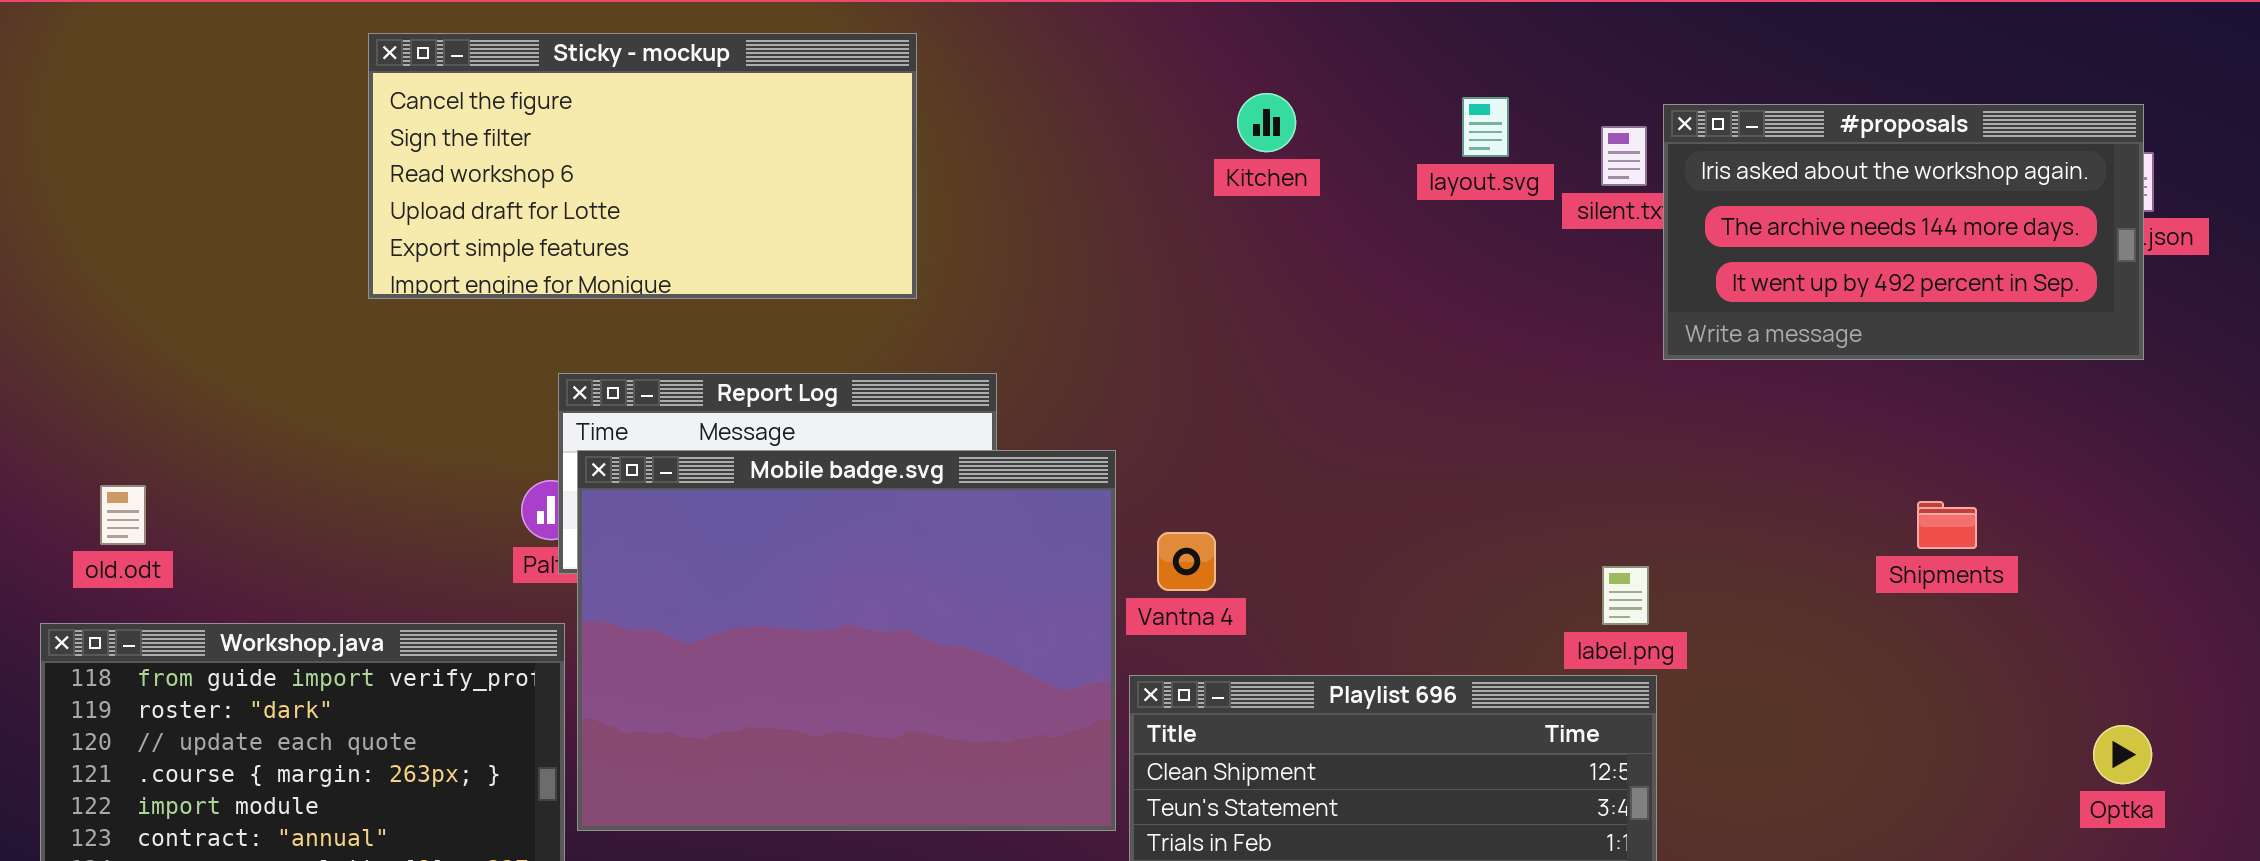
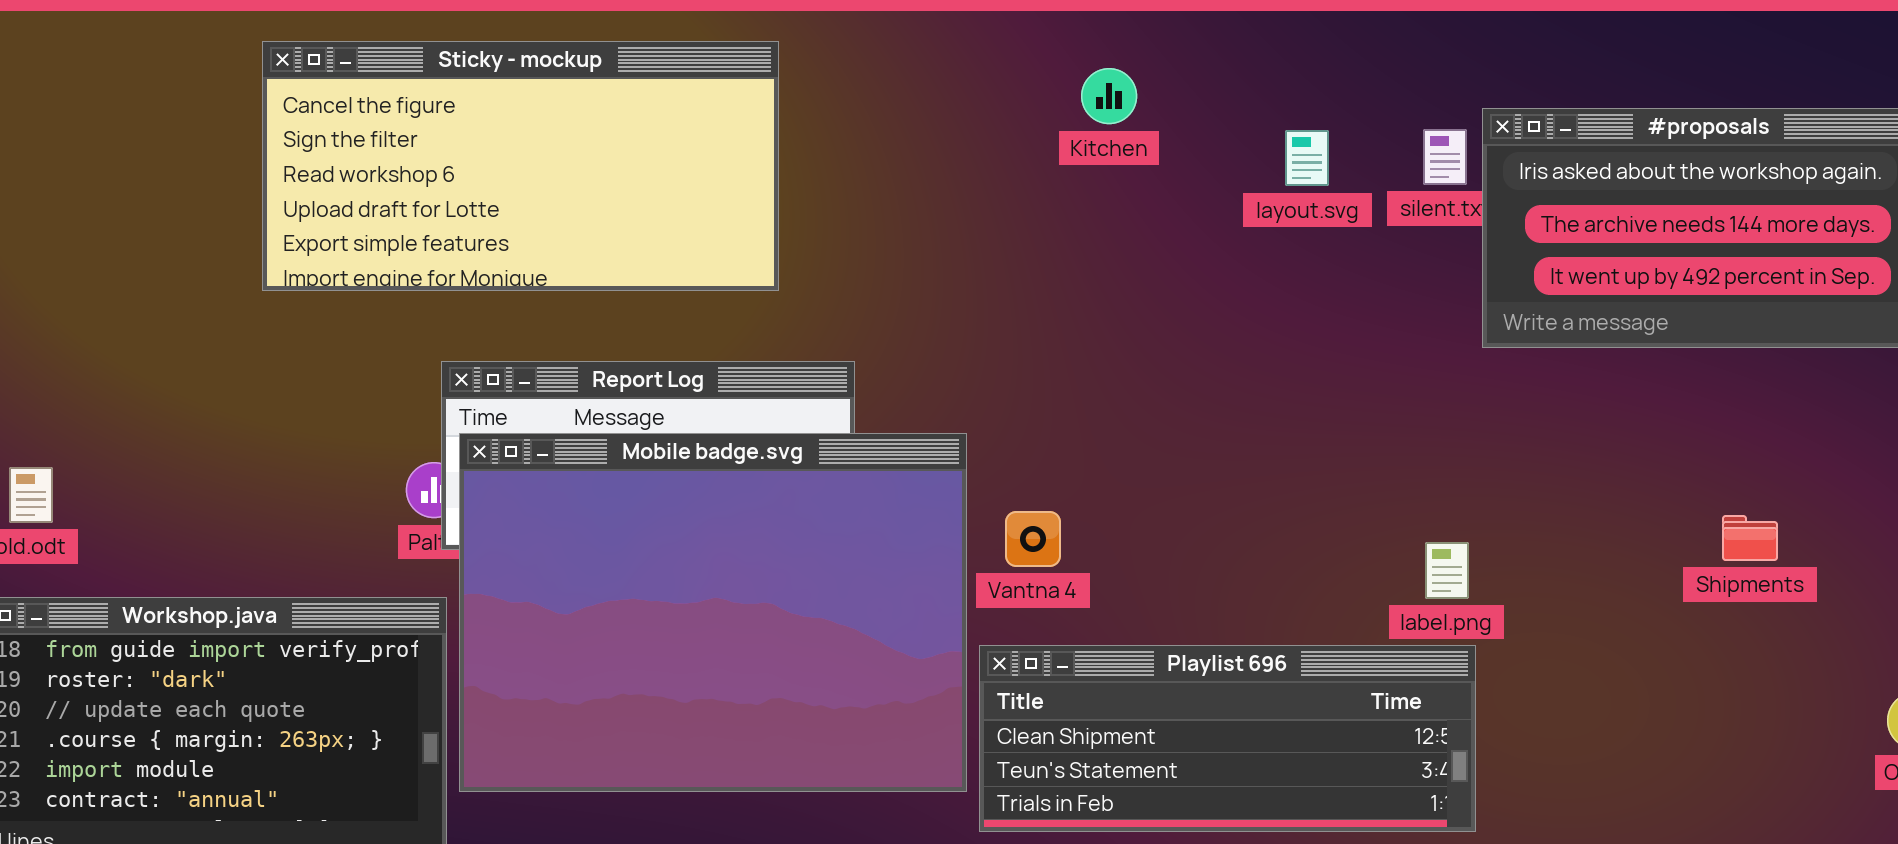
Kitchen: [1237,93,1296,152] -> [1081,68,1137,124], moved
layout.svg: [1462,97,1509,157] -> [1285,130,1329,186], moved
Shipments: [1917,501,1977,549] -> [1722,515,1778,561], moved

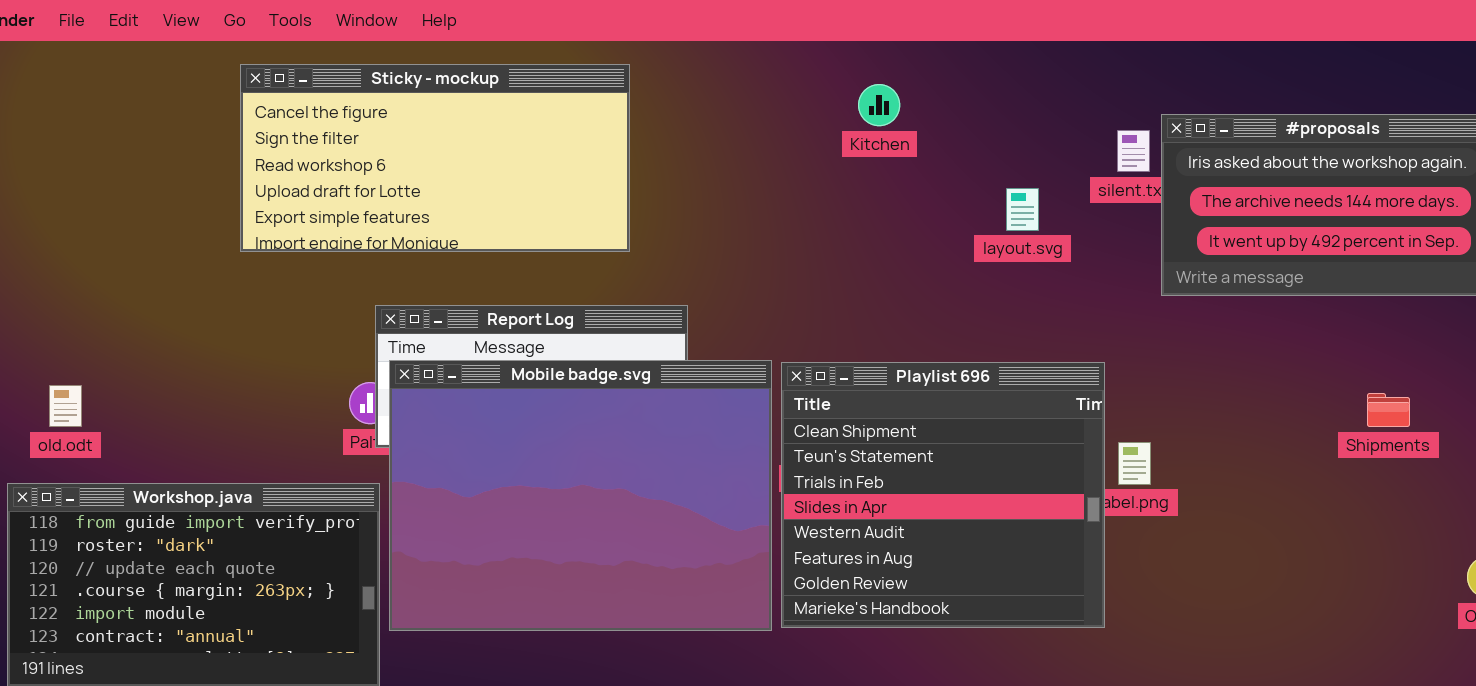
layout.svg: [1285,130,1329,186] -> [1006,188,1039,231], moved
Shipments: [1722,515,1778,561] -> [1367,393,1410,427], moved
Playlist 696: [979,645,1476,832] -> [781,362,1105,628], moved, resized

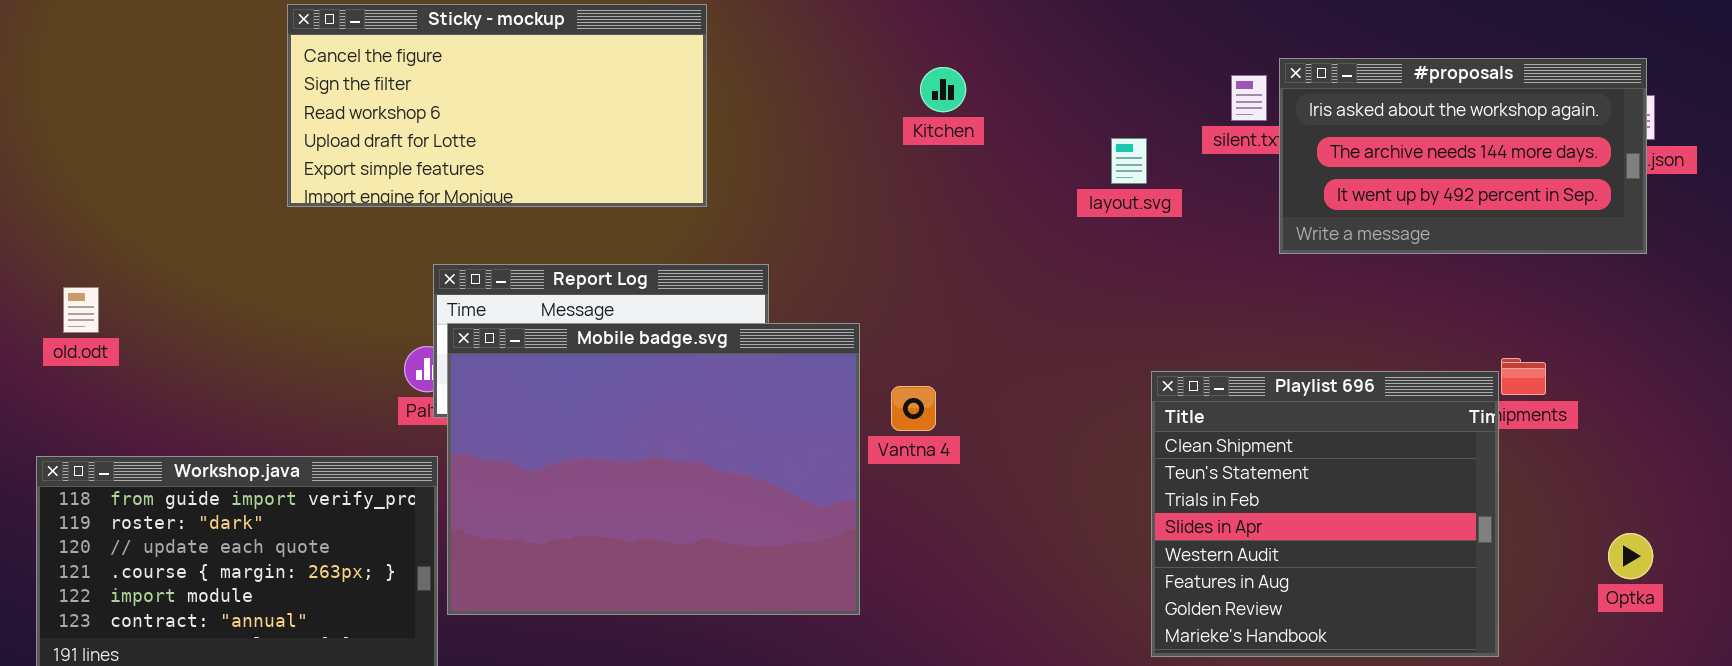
Kitchen: [858,84,900,126] -> [920,67,966,112], moved
Playlist 696: [781,362,1105,628] -> [1151,371,1499,657], moved
old.odt: [49,385,82,427] -> [63,287,99,333], moved

